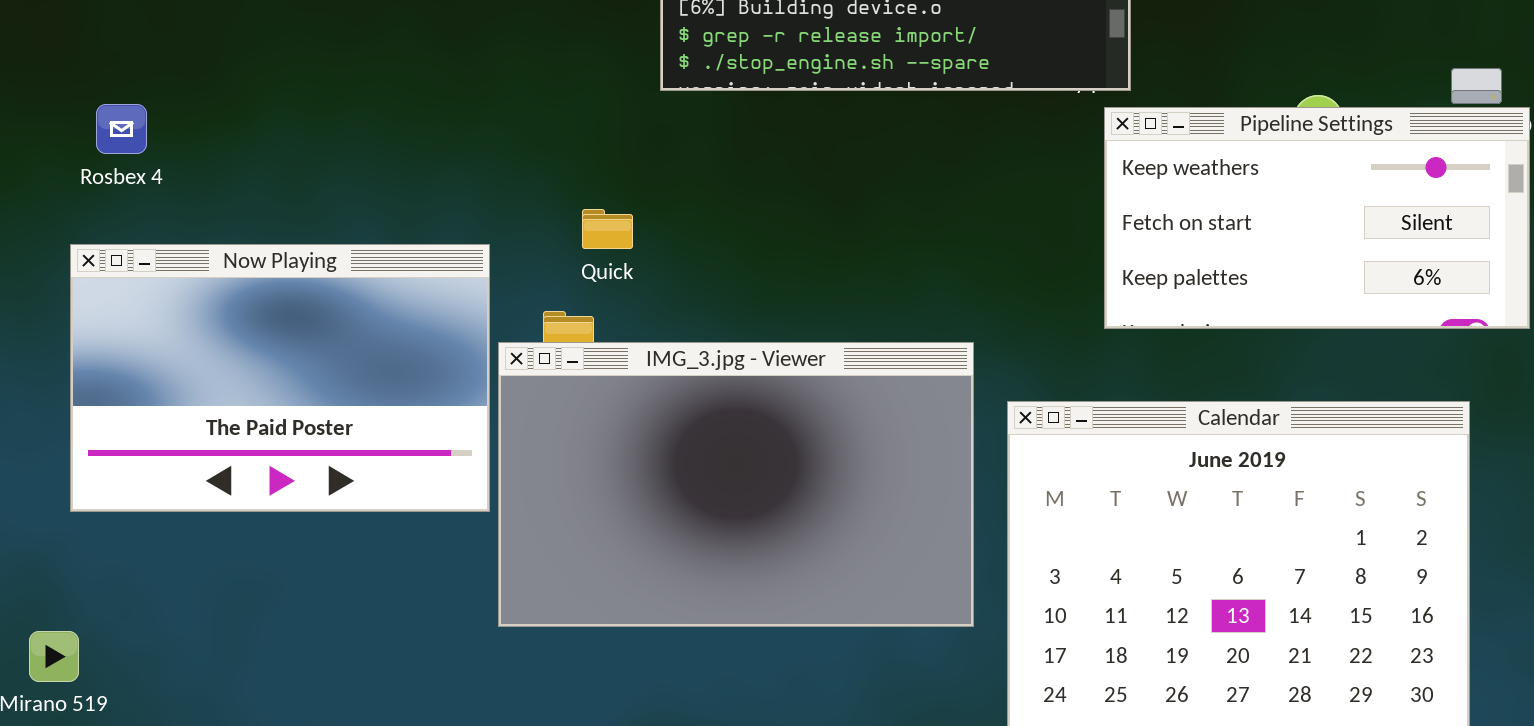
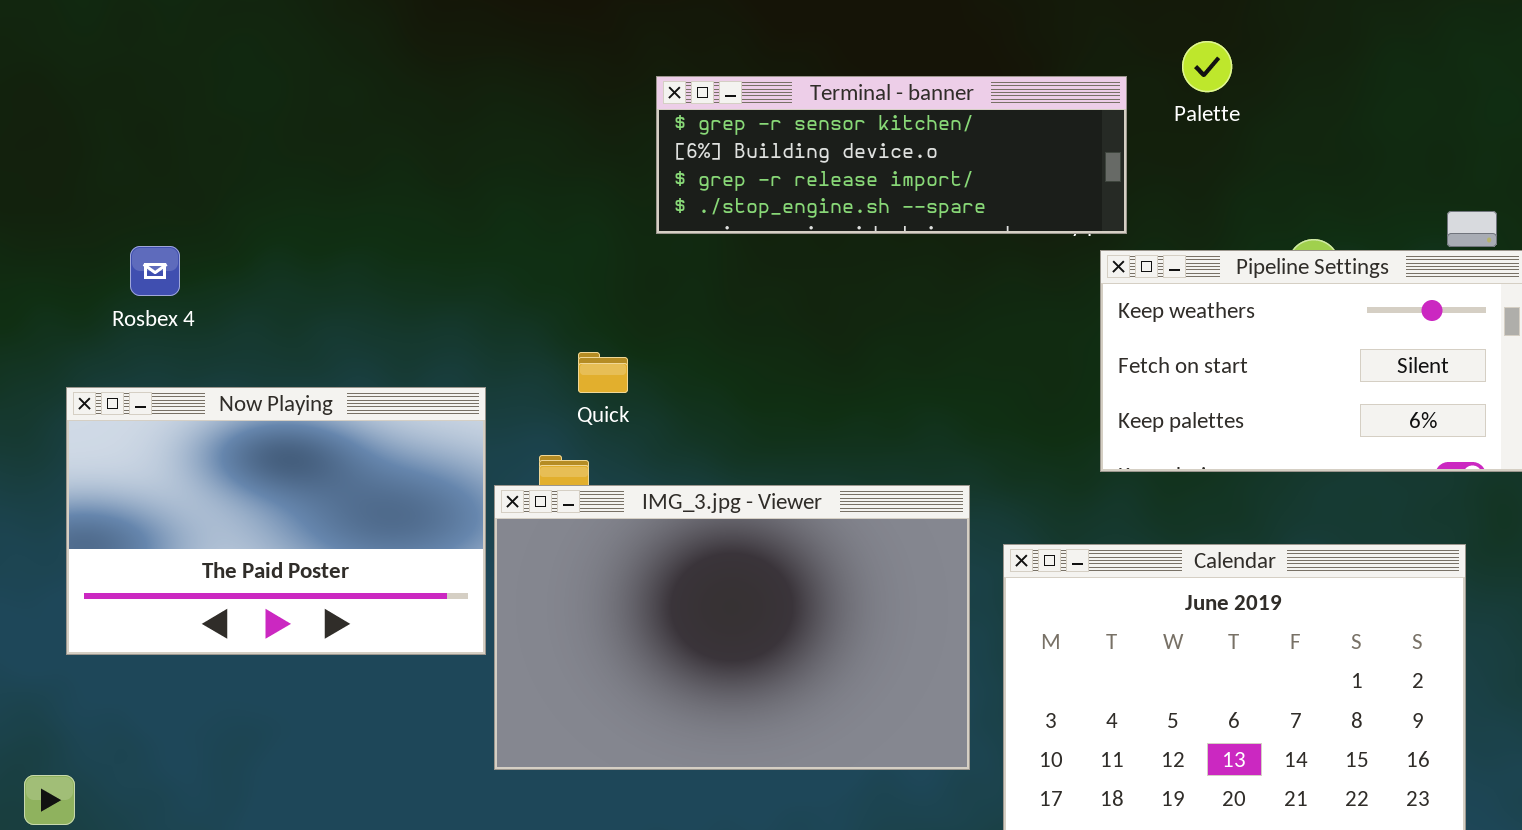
Rosbex 4: [96,104,147,154] -> [130,246,180,296], moved

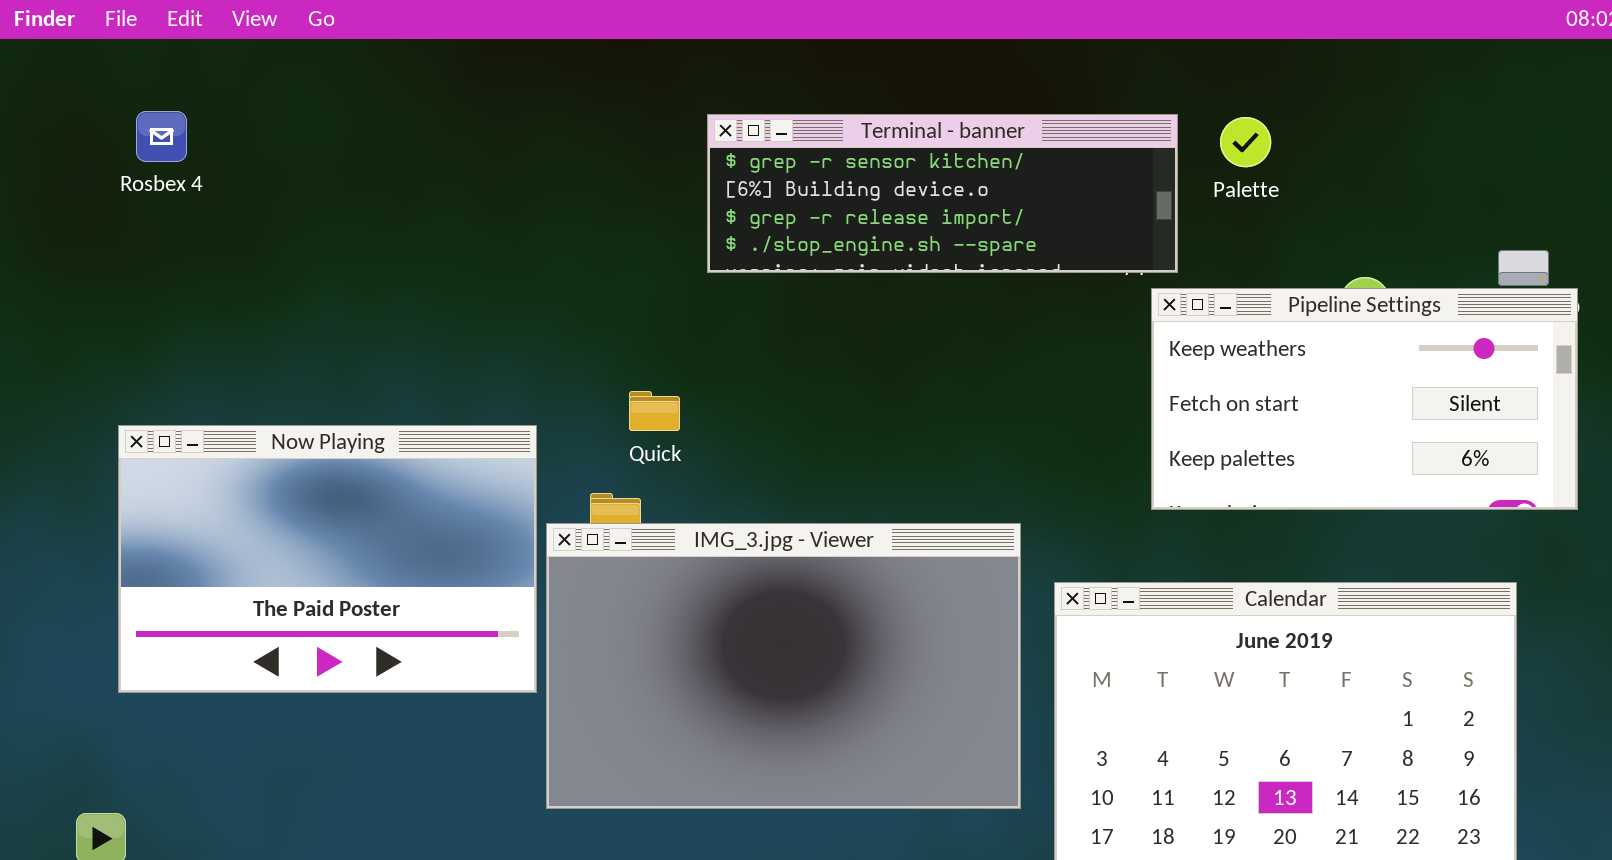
Palette: [1182,41,1232,92] -> [1220,117,1271,167], moved
Rosbex 4: [130,246,180,296] -> [136,111,187,162], moved

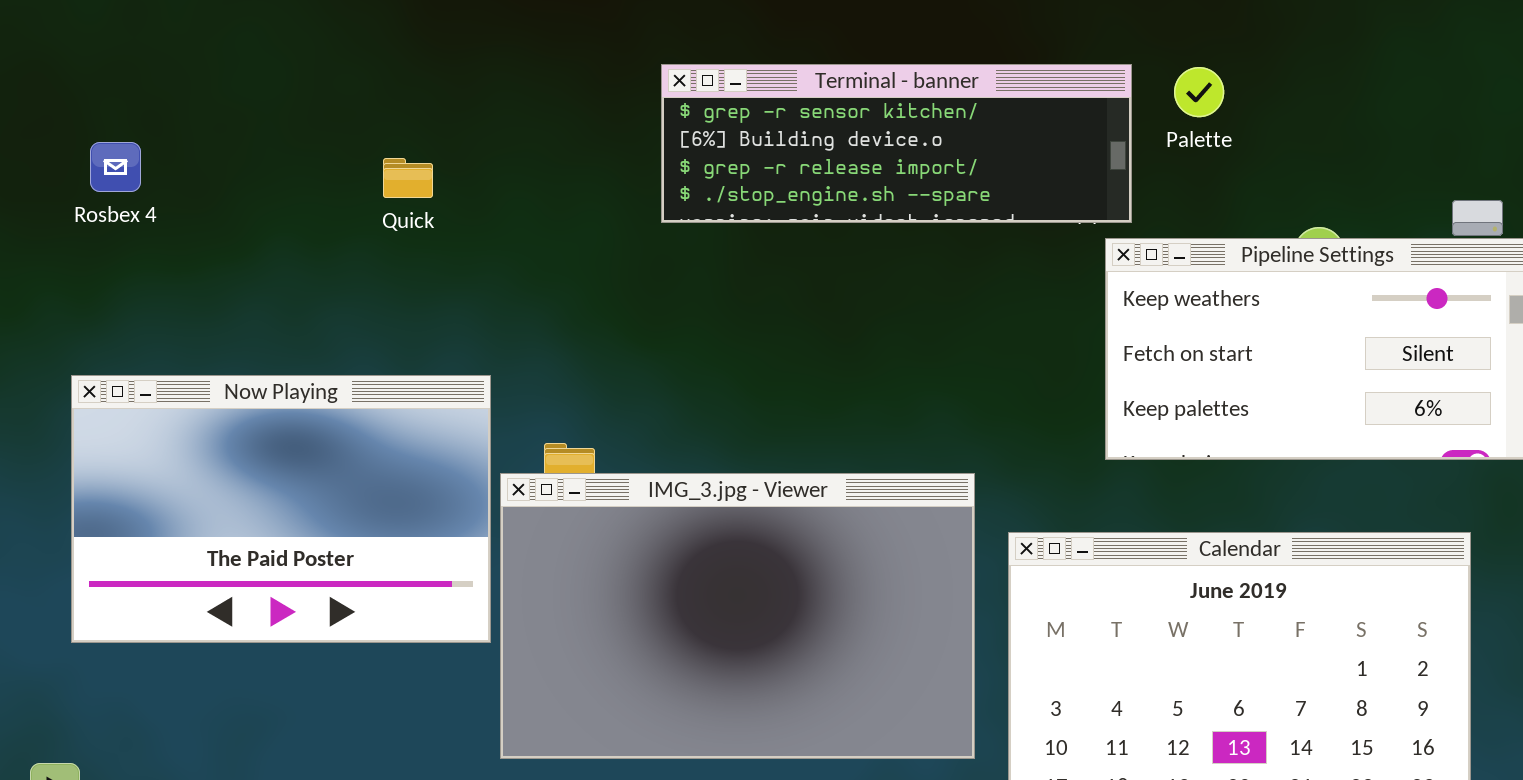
Rosbex 4: [136,111,187,162] -> [90,142,141,192], moved
Quick: [629,391,680,431] -> [383,158,433,198], moved

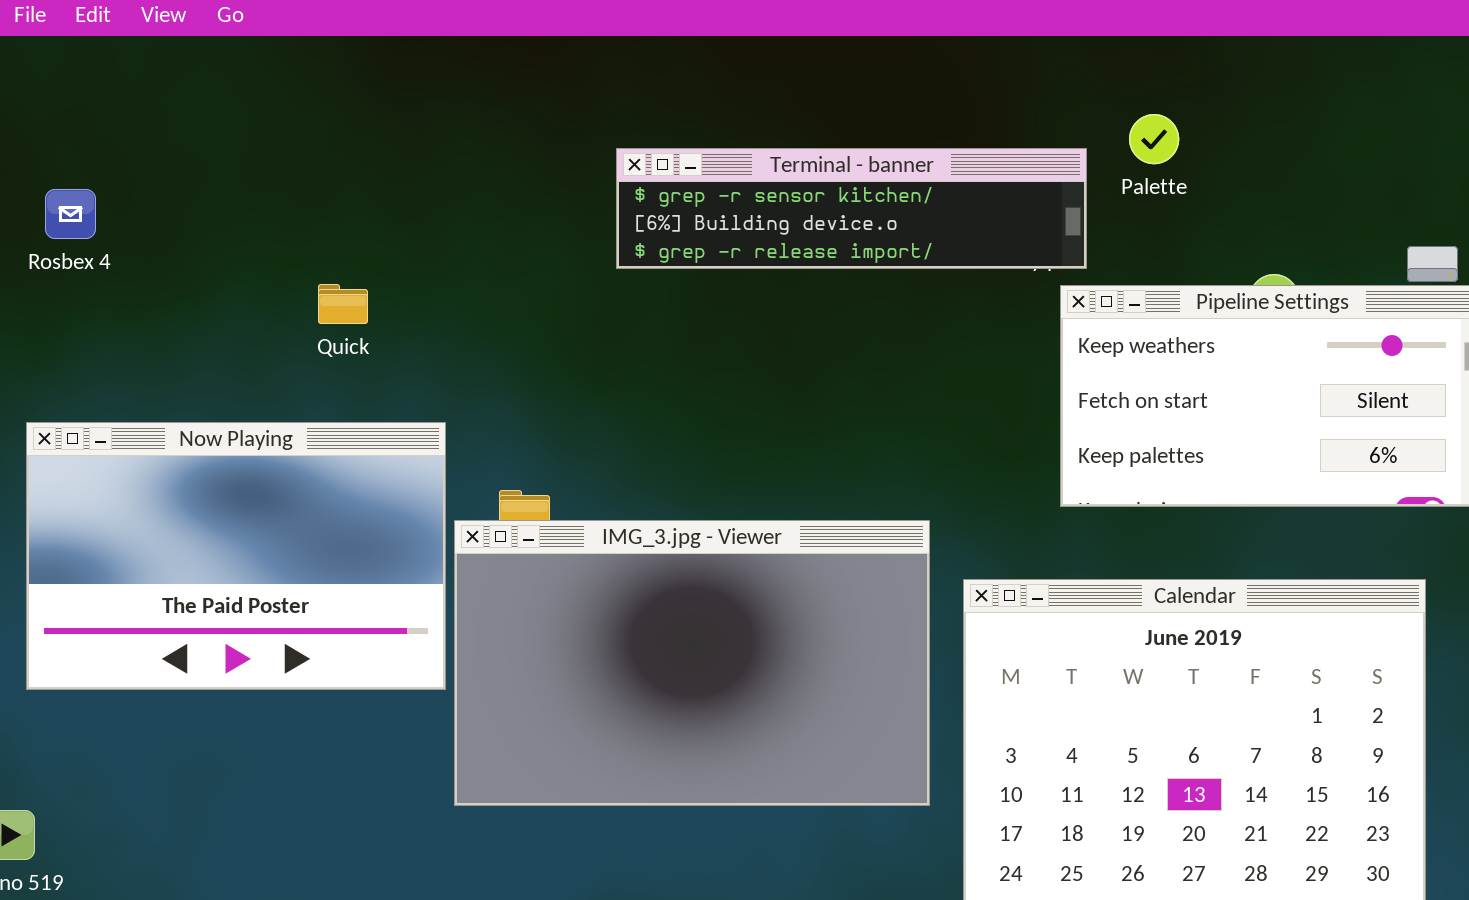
Terminal - banner: [661,64,1132,223] -> [616,148,1087,269], resized
Quick: [383,158,433,198] -> [318,284,368,324], moved

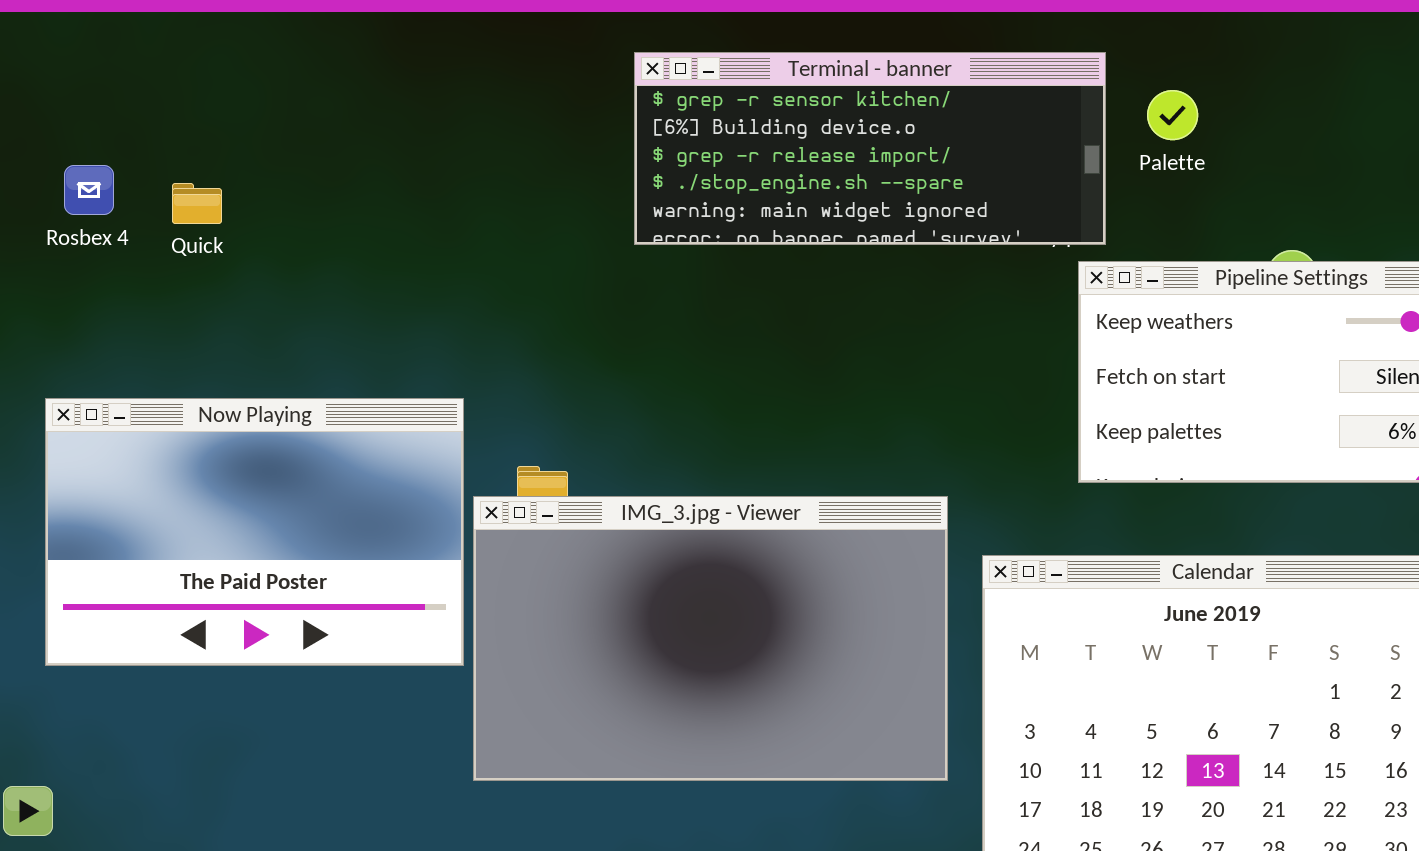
Terminal - banner: [616,148,1087,269] -> [634,52,1106,245], resized
Quick: [318,284,368,324] -> [172,183,222,224], moved

